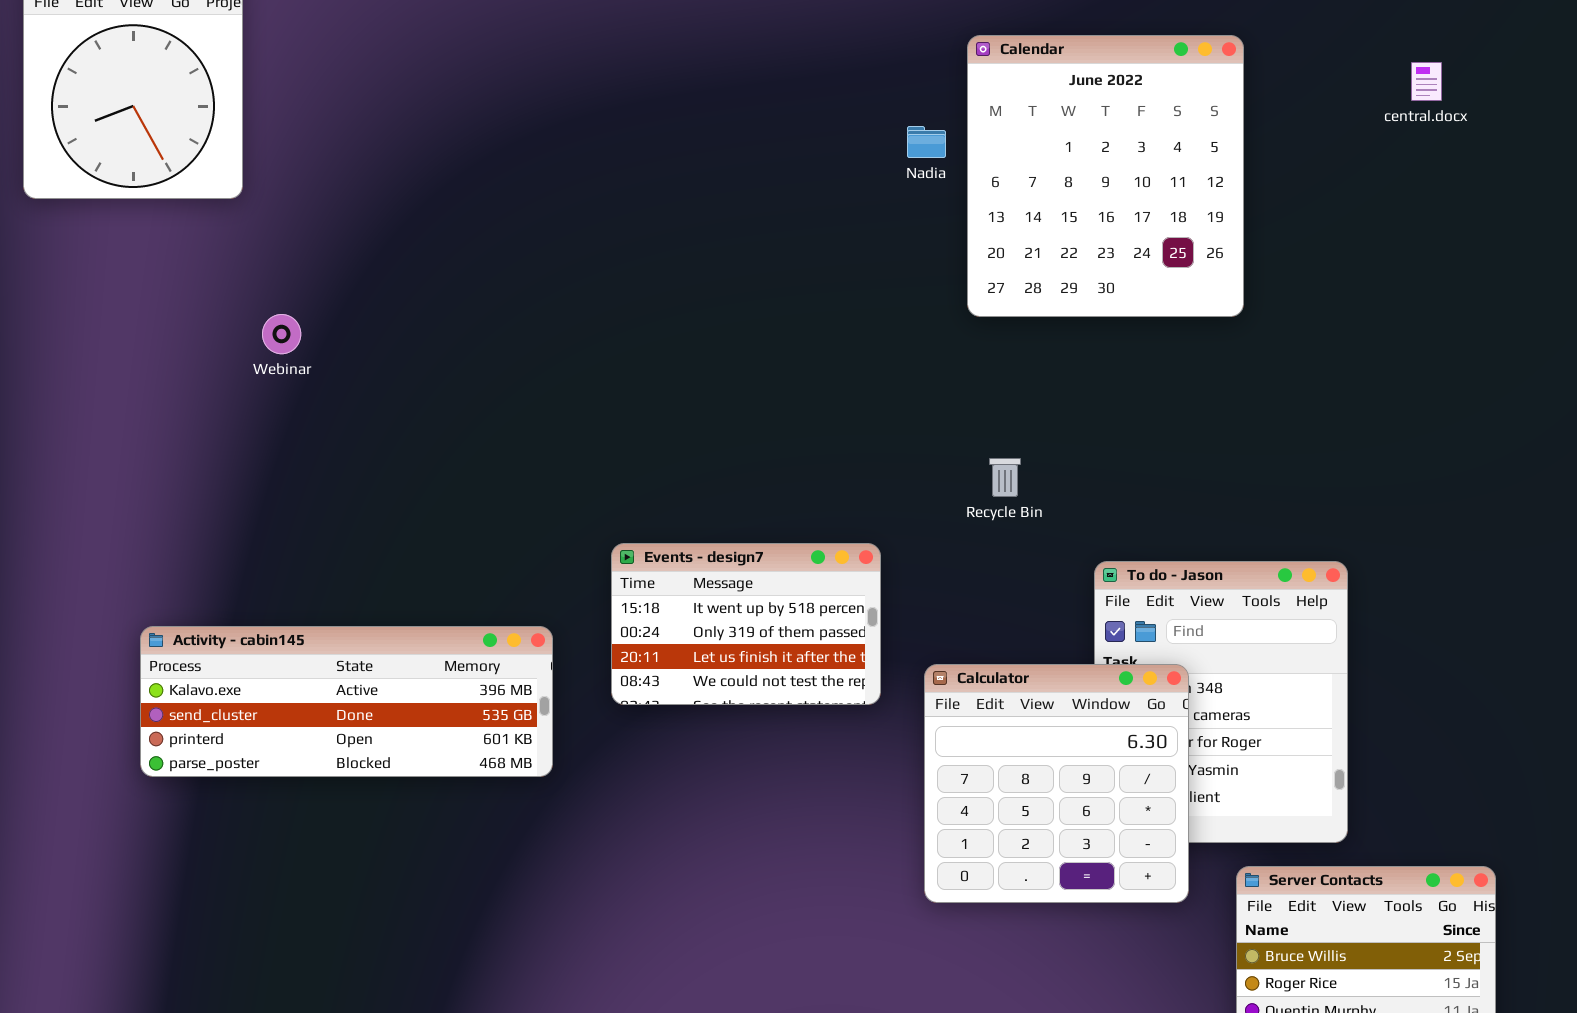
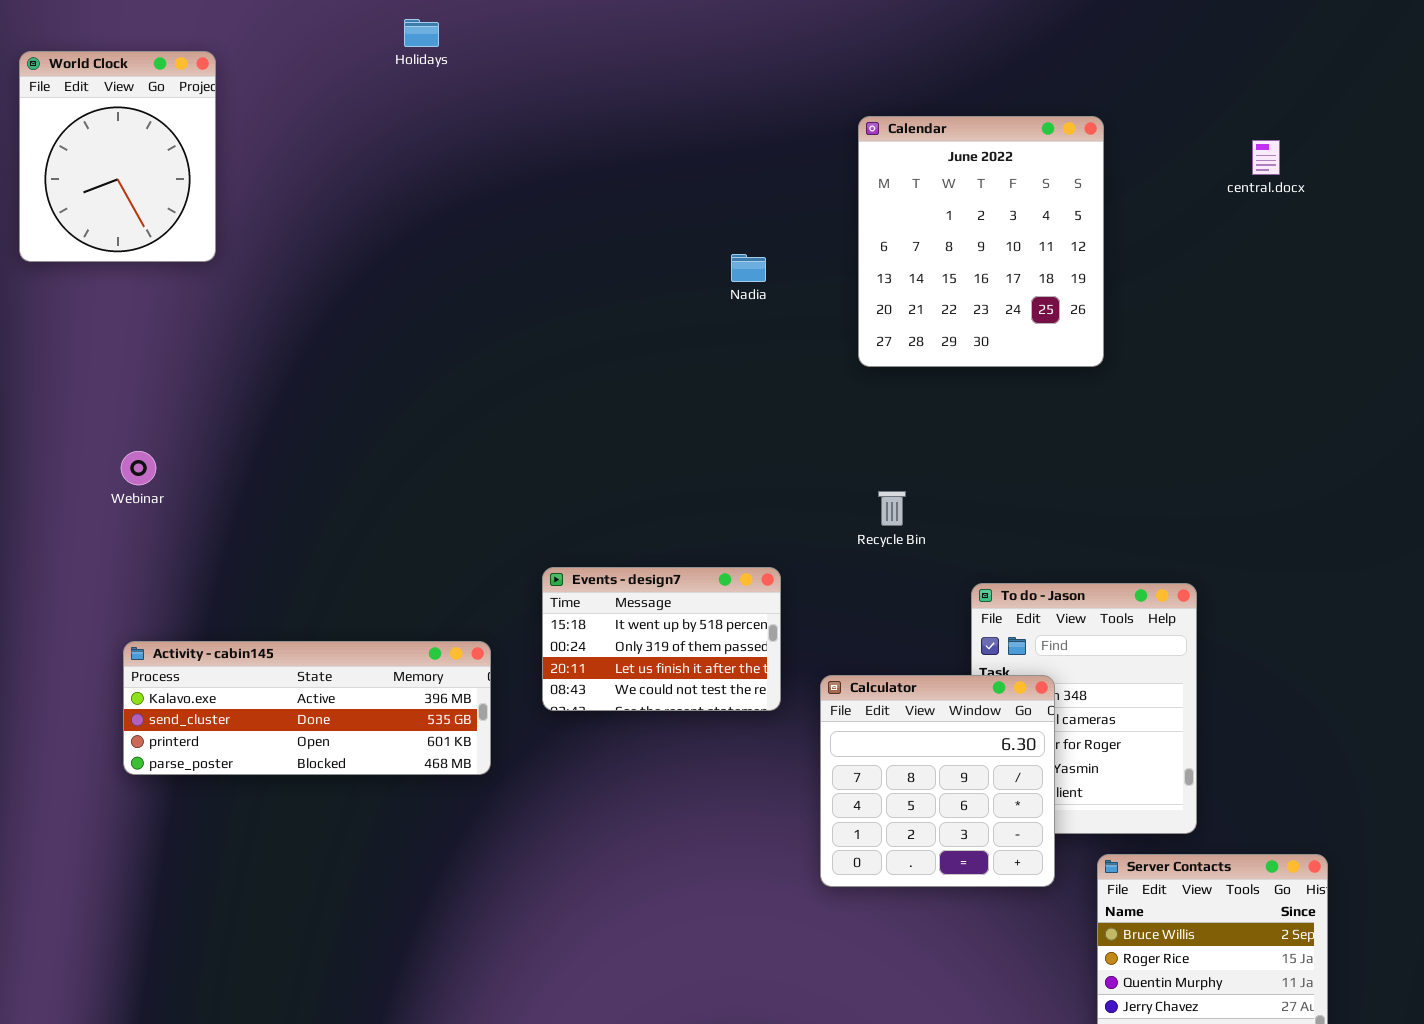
Nadia: [907,126,946,158] -> [731,254,766,282], moved
Webinar: [262,314,301,354] -> [121,451,156,485], moved

